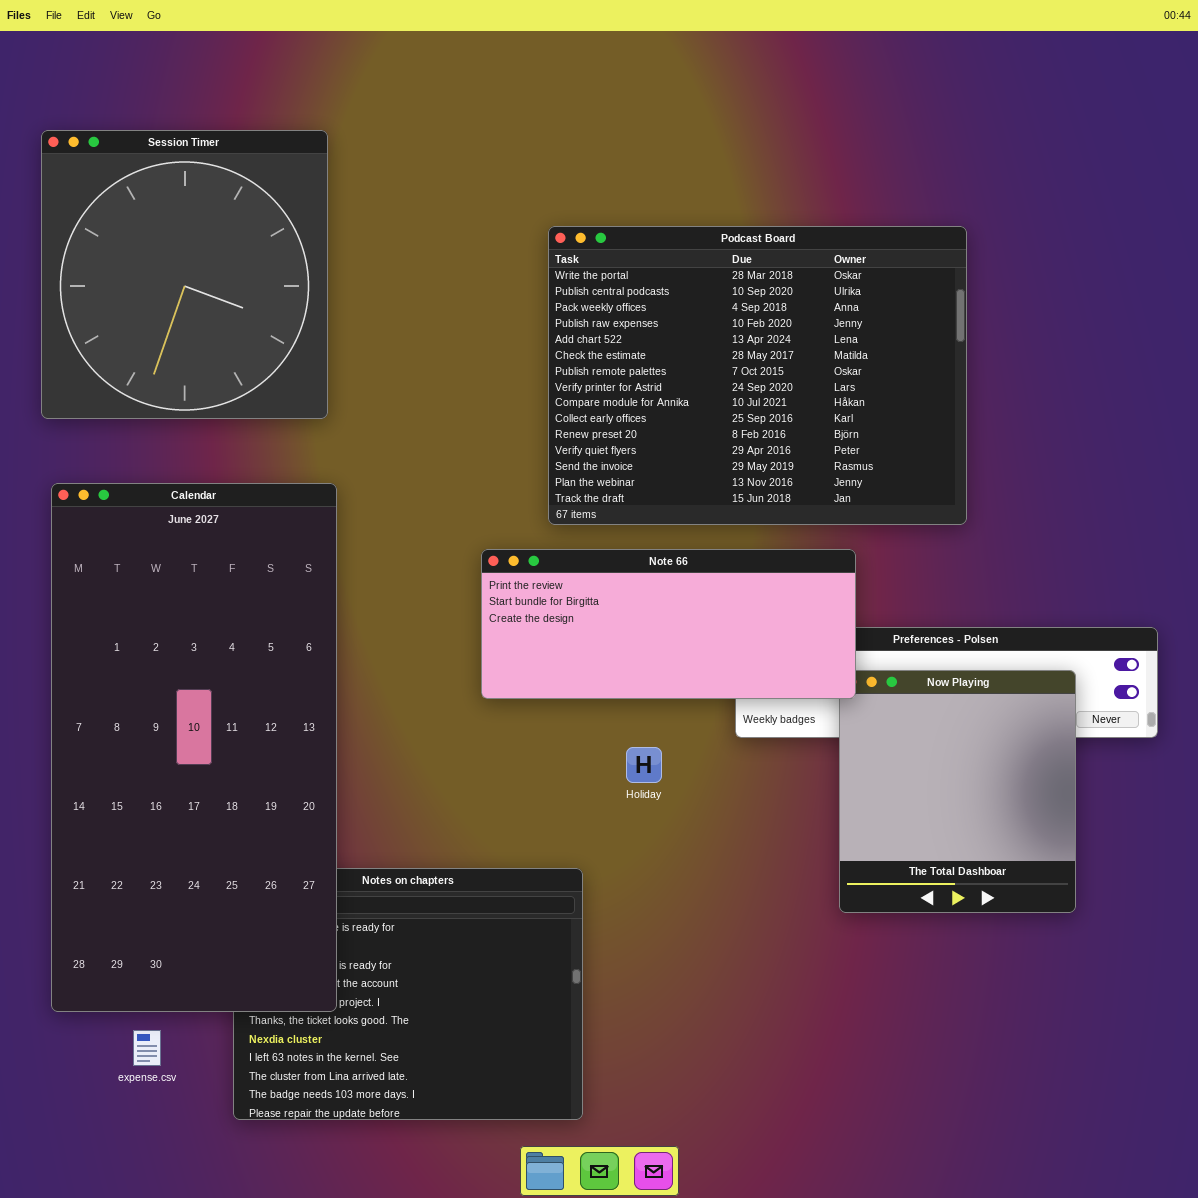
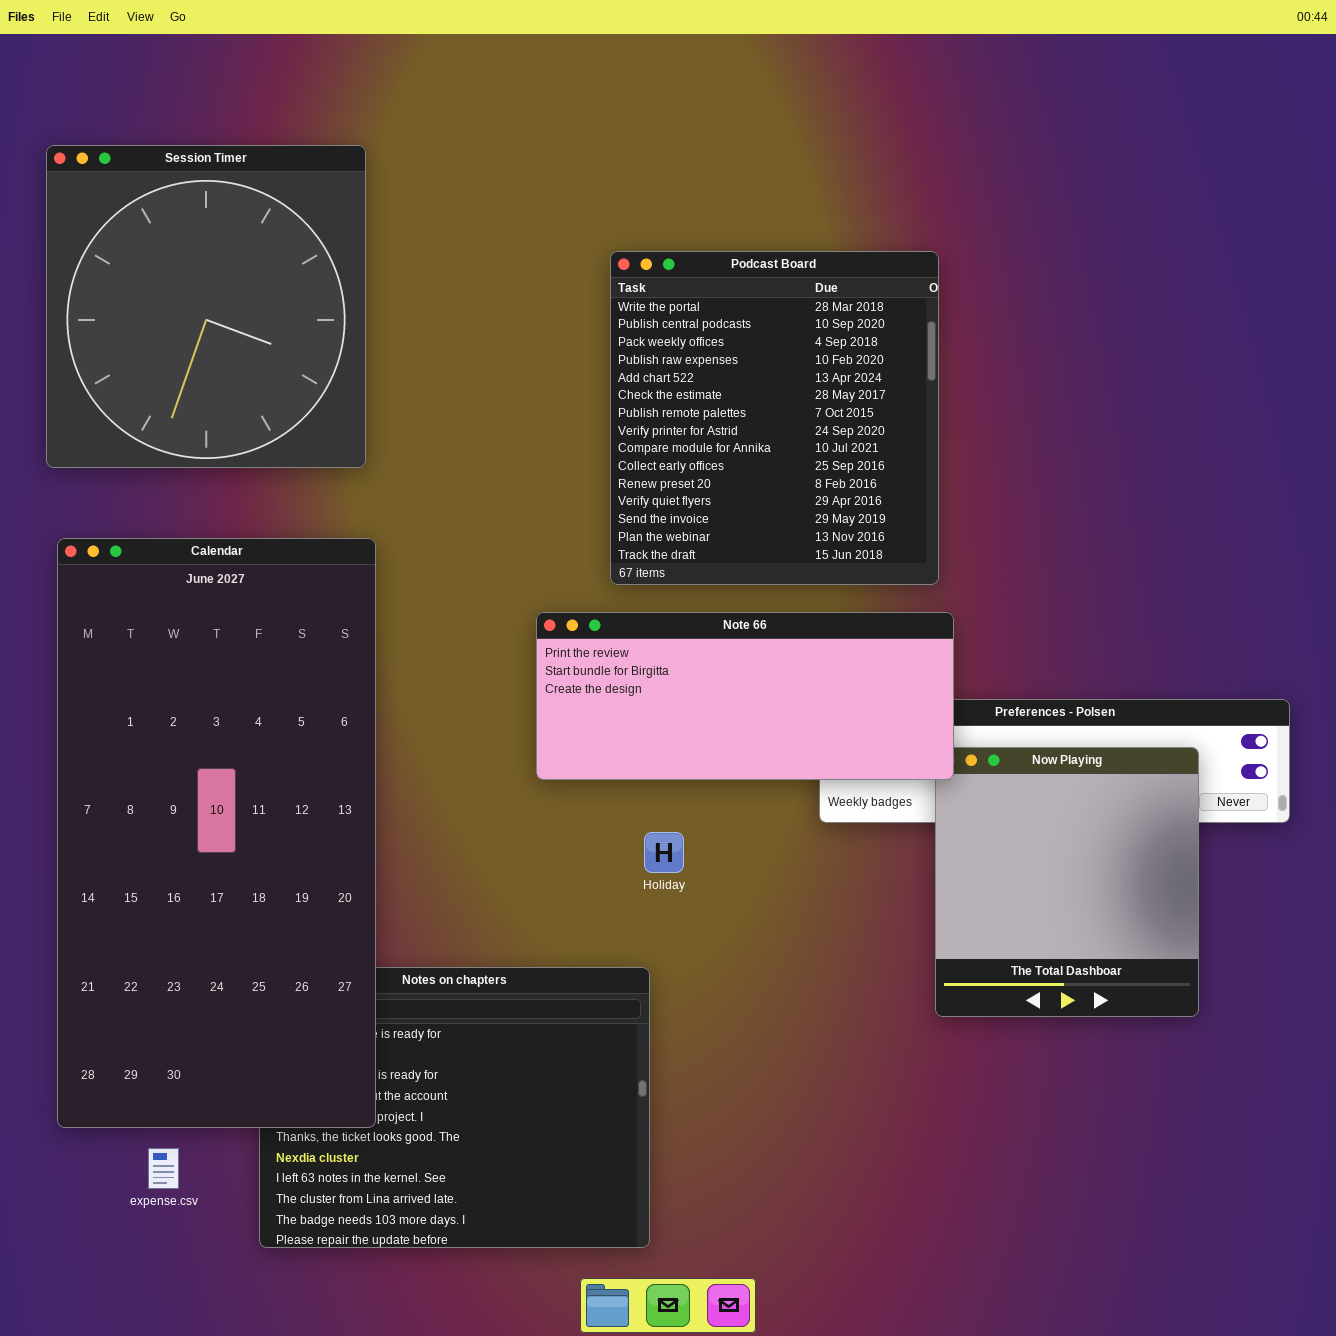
Podcast Board: [548,226,967,525] -> [610,251,939,585], resized
Holiday: [626,747,662,783] -> [644,832,684,873], moved

